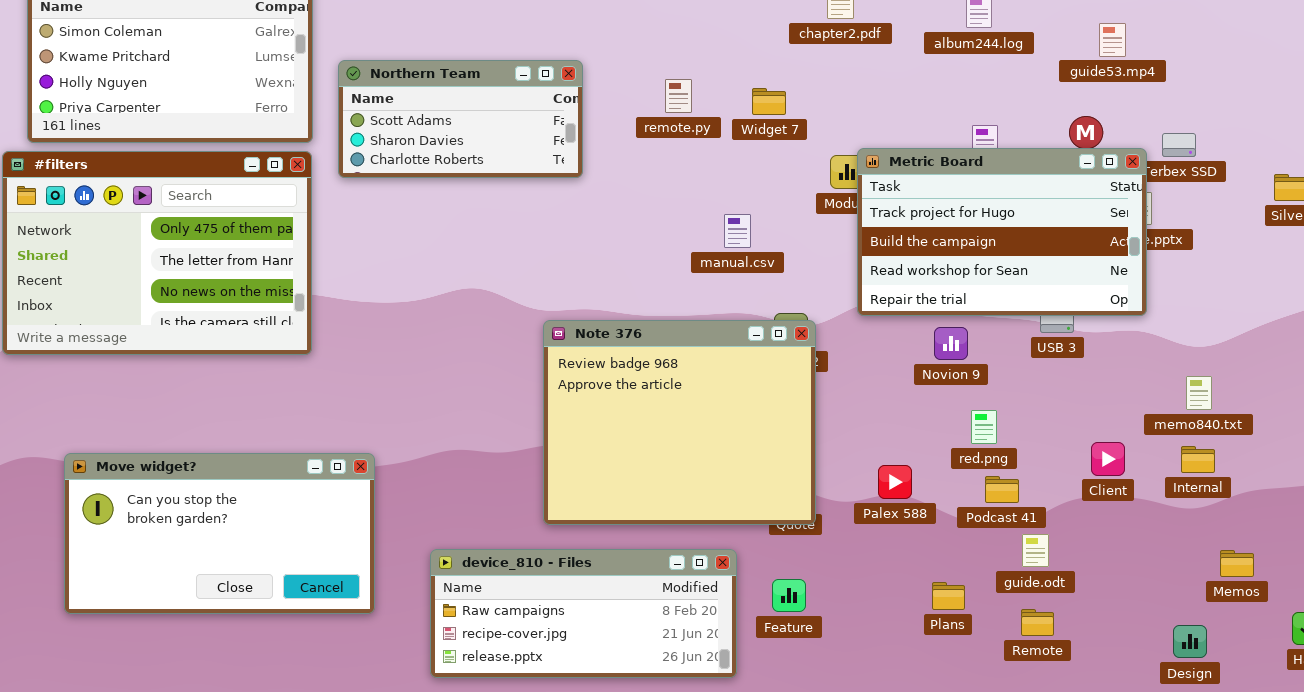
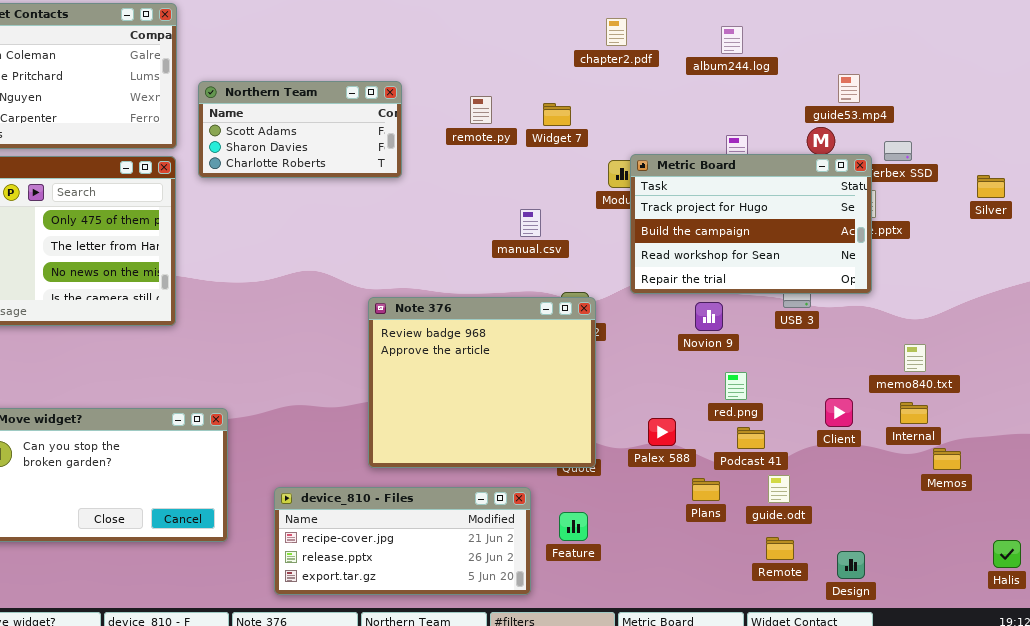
guide53.mp4: [1099,23,1126,57] -> [838,74,860,103], moved
device_810 - Files: [430,549,737,678] -> [274,487,531,595], scrolled down 1 row
Memos: [1220,550,1254,577] -> [933,448,961,470], moved
Plans: [932,582,965,610] -> [692,478,720,501], moved
Design: [1173,625,1207,658] -> [837,551,865,579], moved

